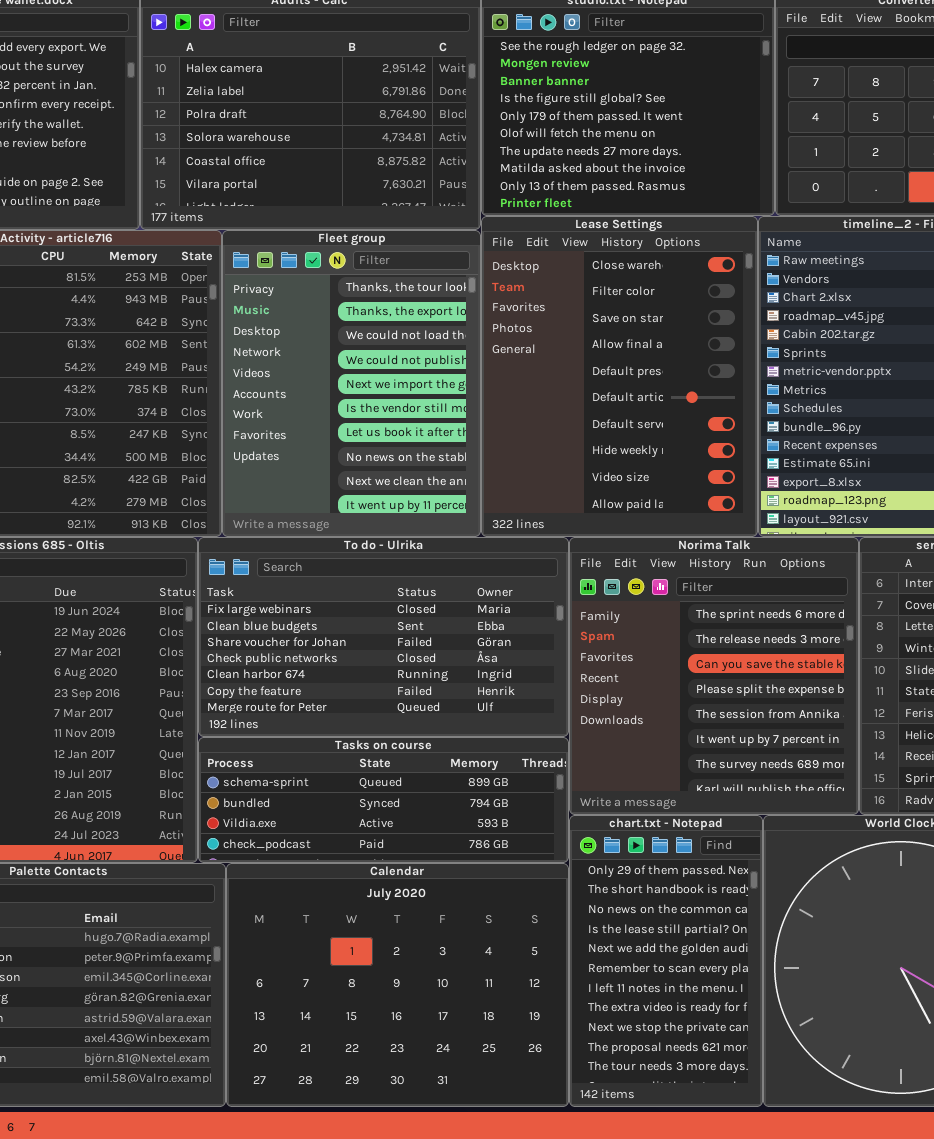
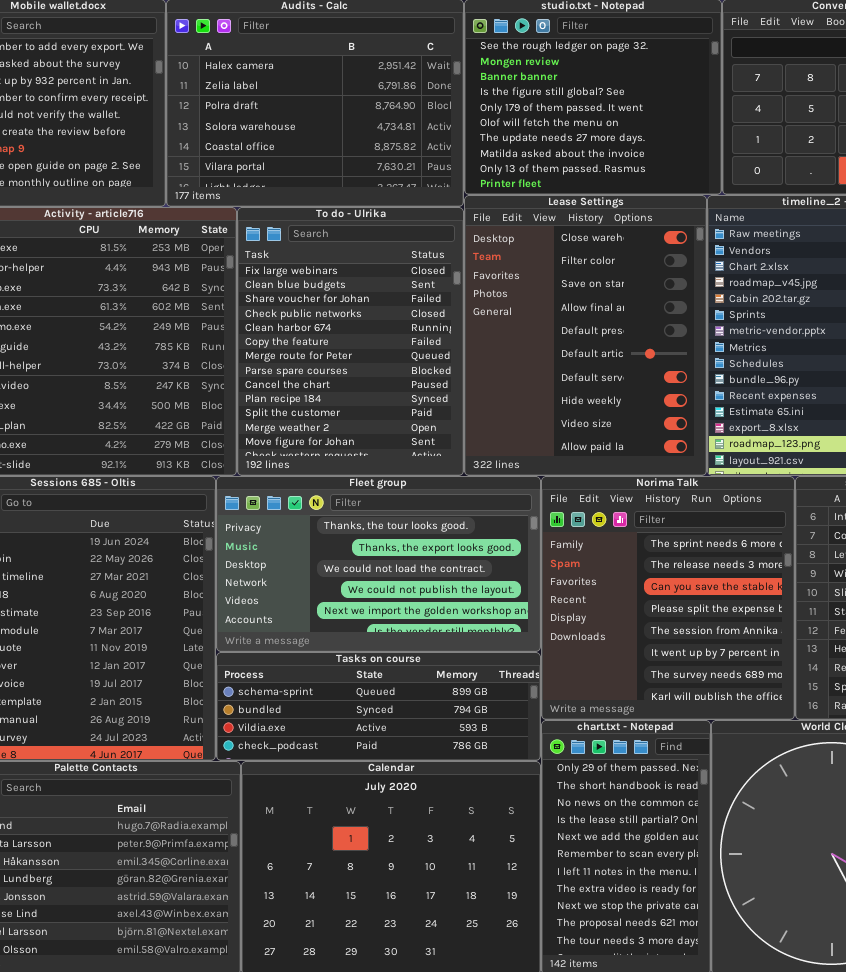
Fleet group: [222,230,481,537] -> [216,476,541,652], moved, resized
To do - Ulrika: [198,537,569,737] -> [237,207,464,476], moved, resized

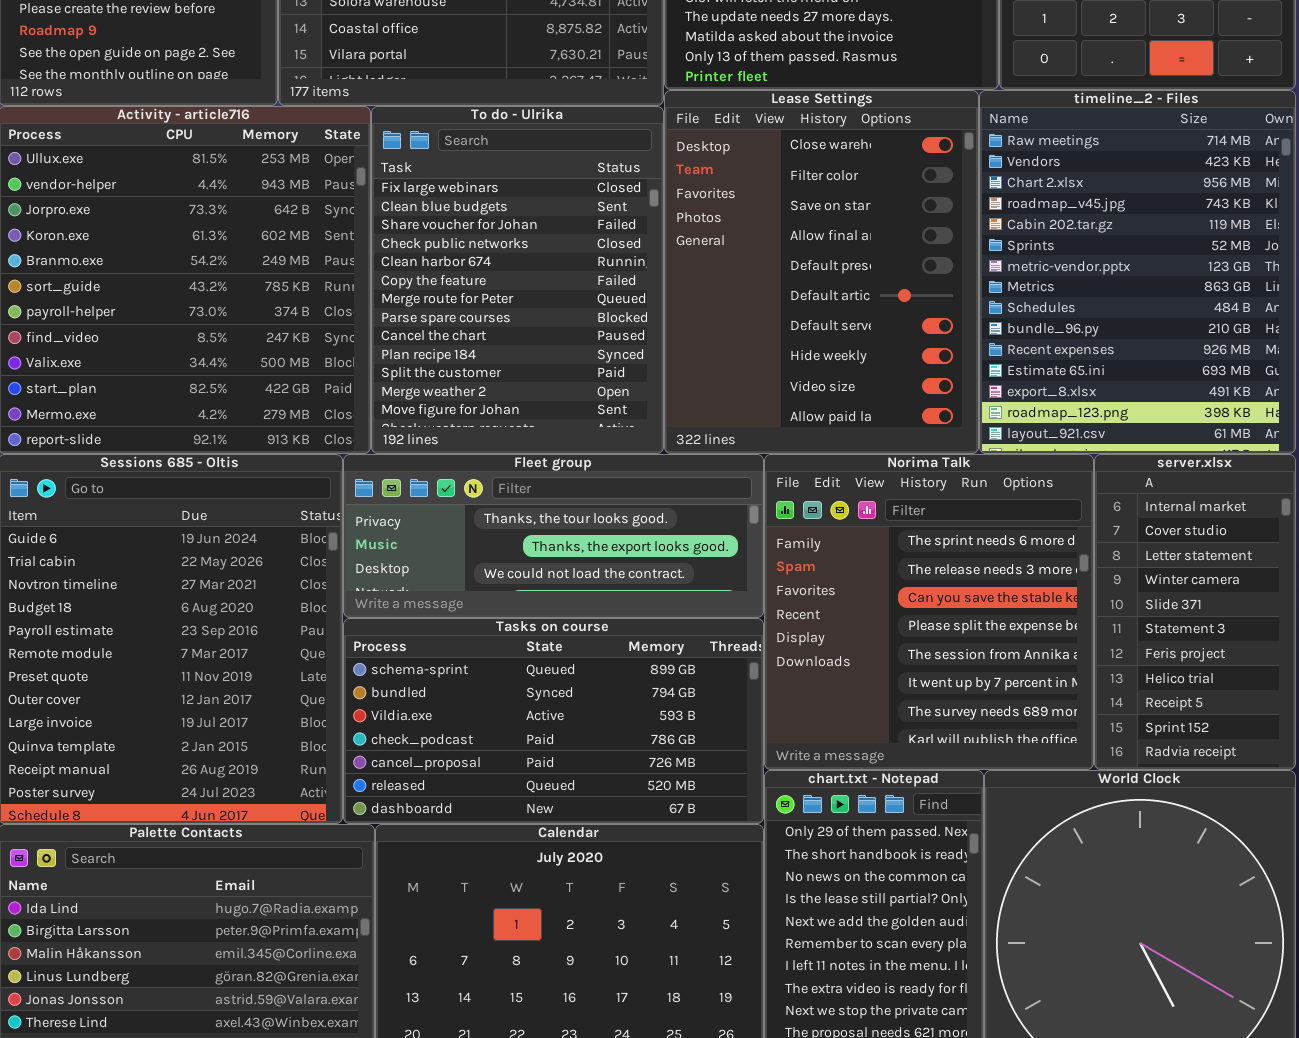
Fleet group: [216,476,541,652] -> [343,454,764,618], resized
Tasks on course: [216,652,541,761] -> [343,618,764,824], resized

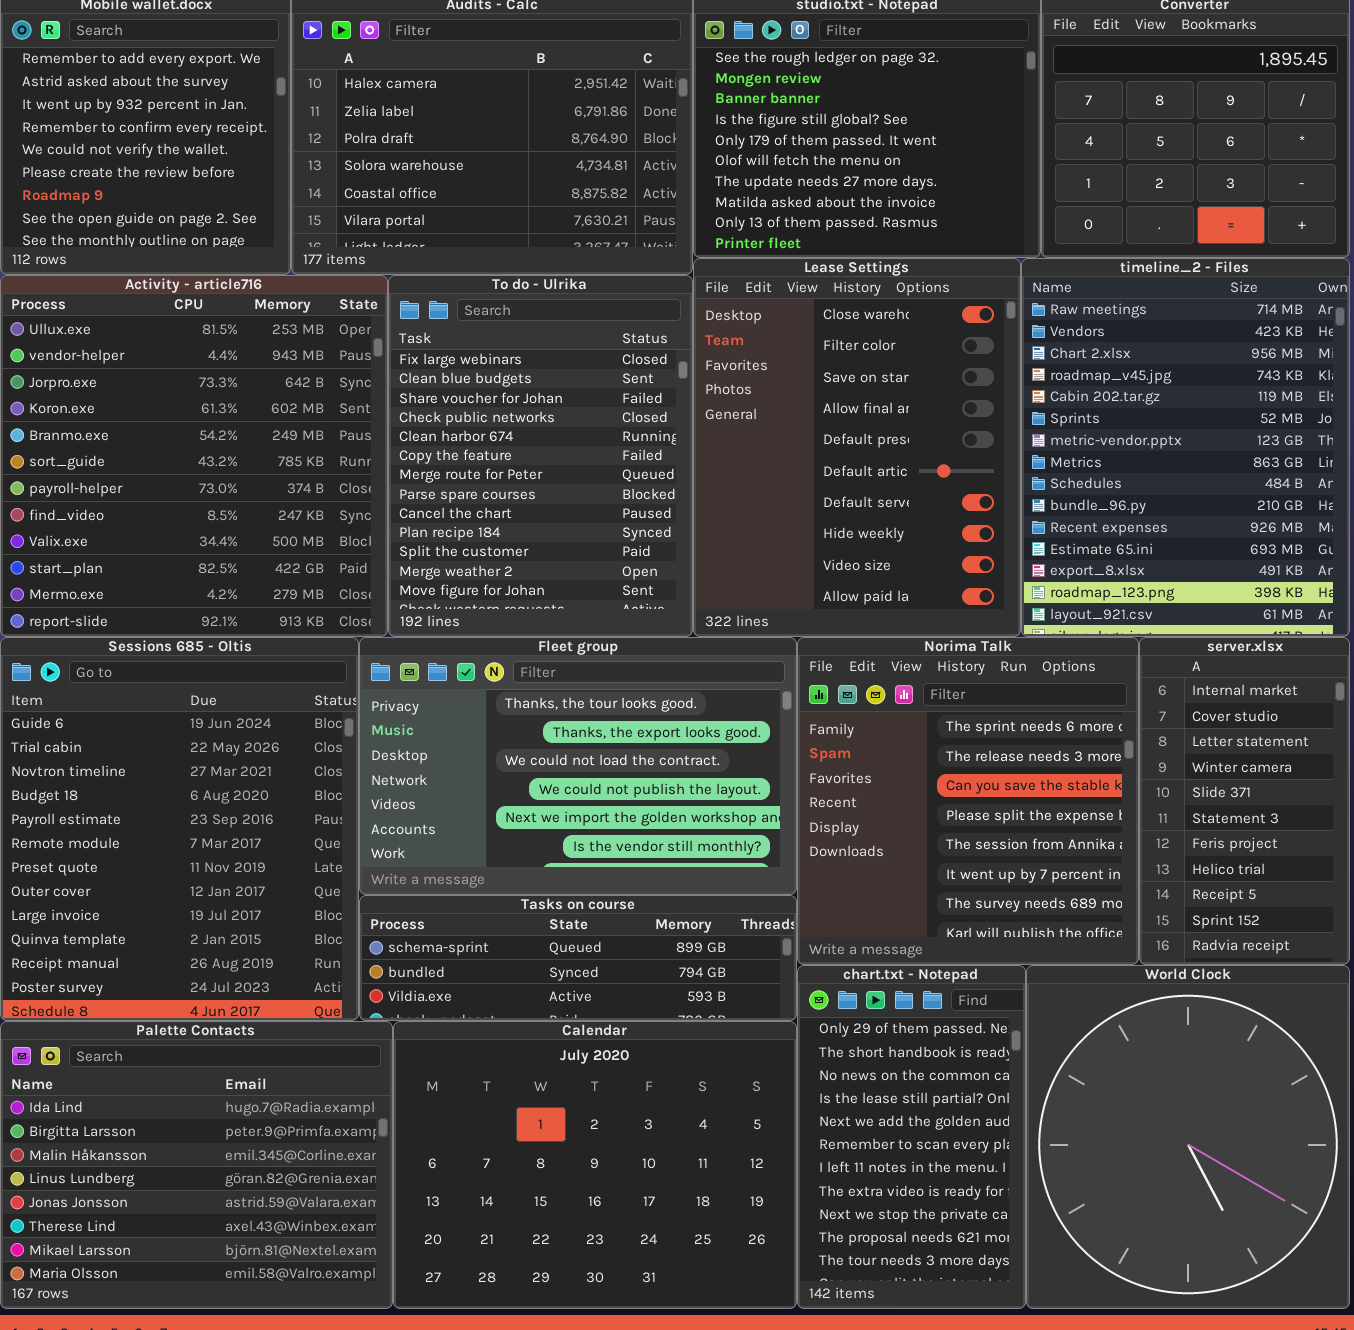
Fleet group: [343,454,764,618] -> [359,637,797,895], resized
Tasks on course: [343,618,764,824] -> [359,895,797,1021], resized

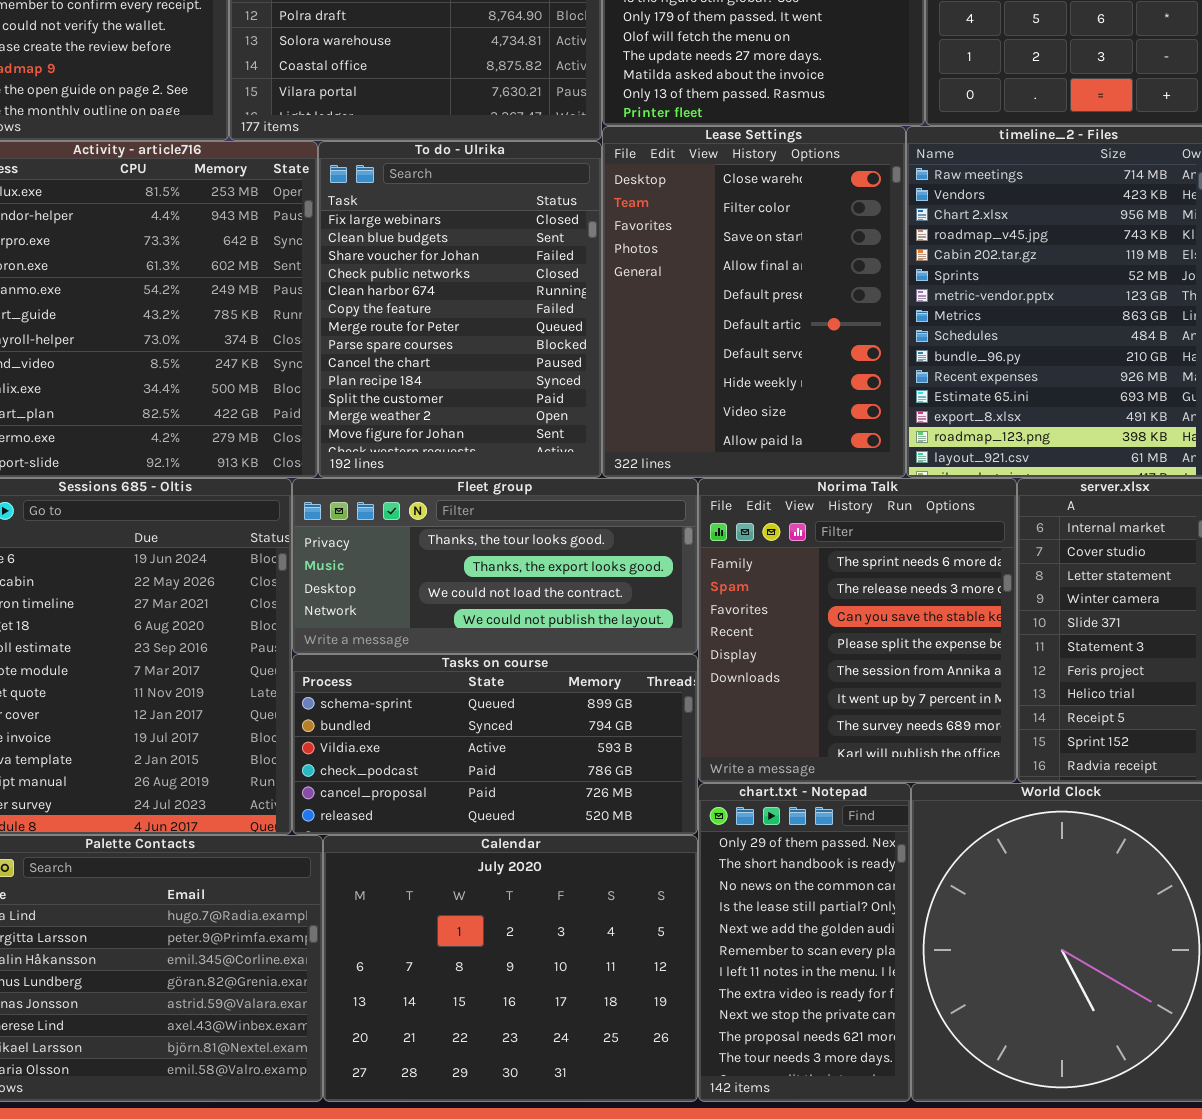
Fleet group: [359,637,797,895] -> [292,478,698,654], resized
Tasks on course: [359,895,797,1021] -> [292,654,698,835], resized

